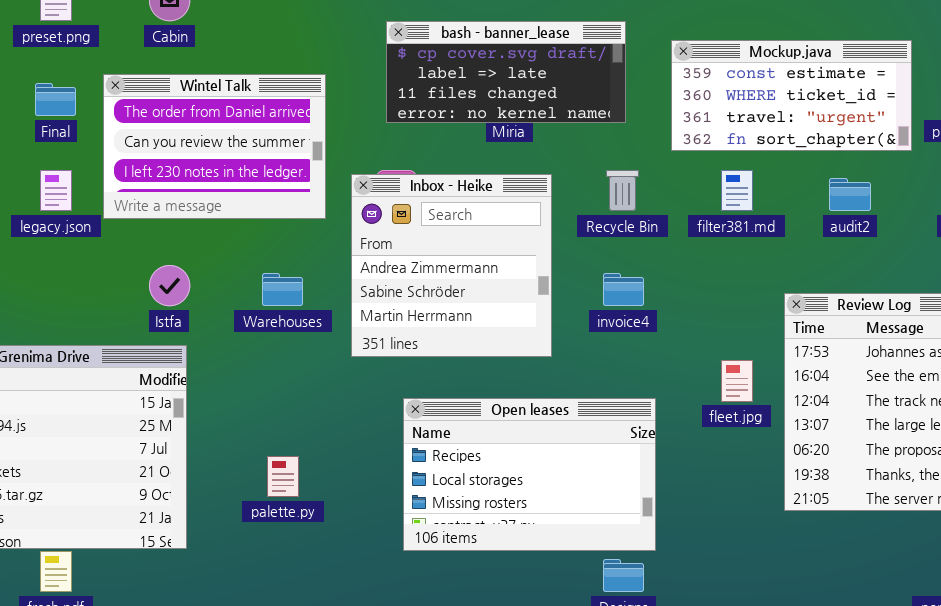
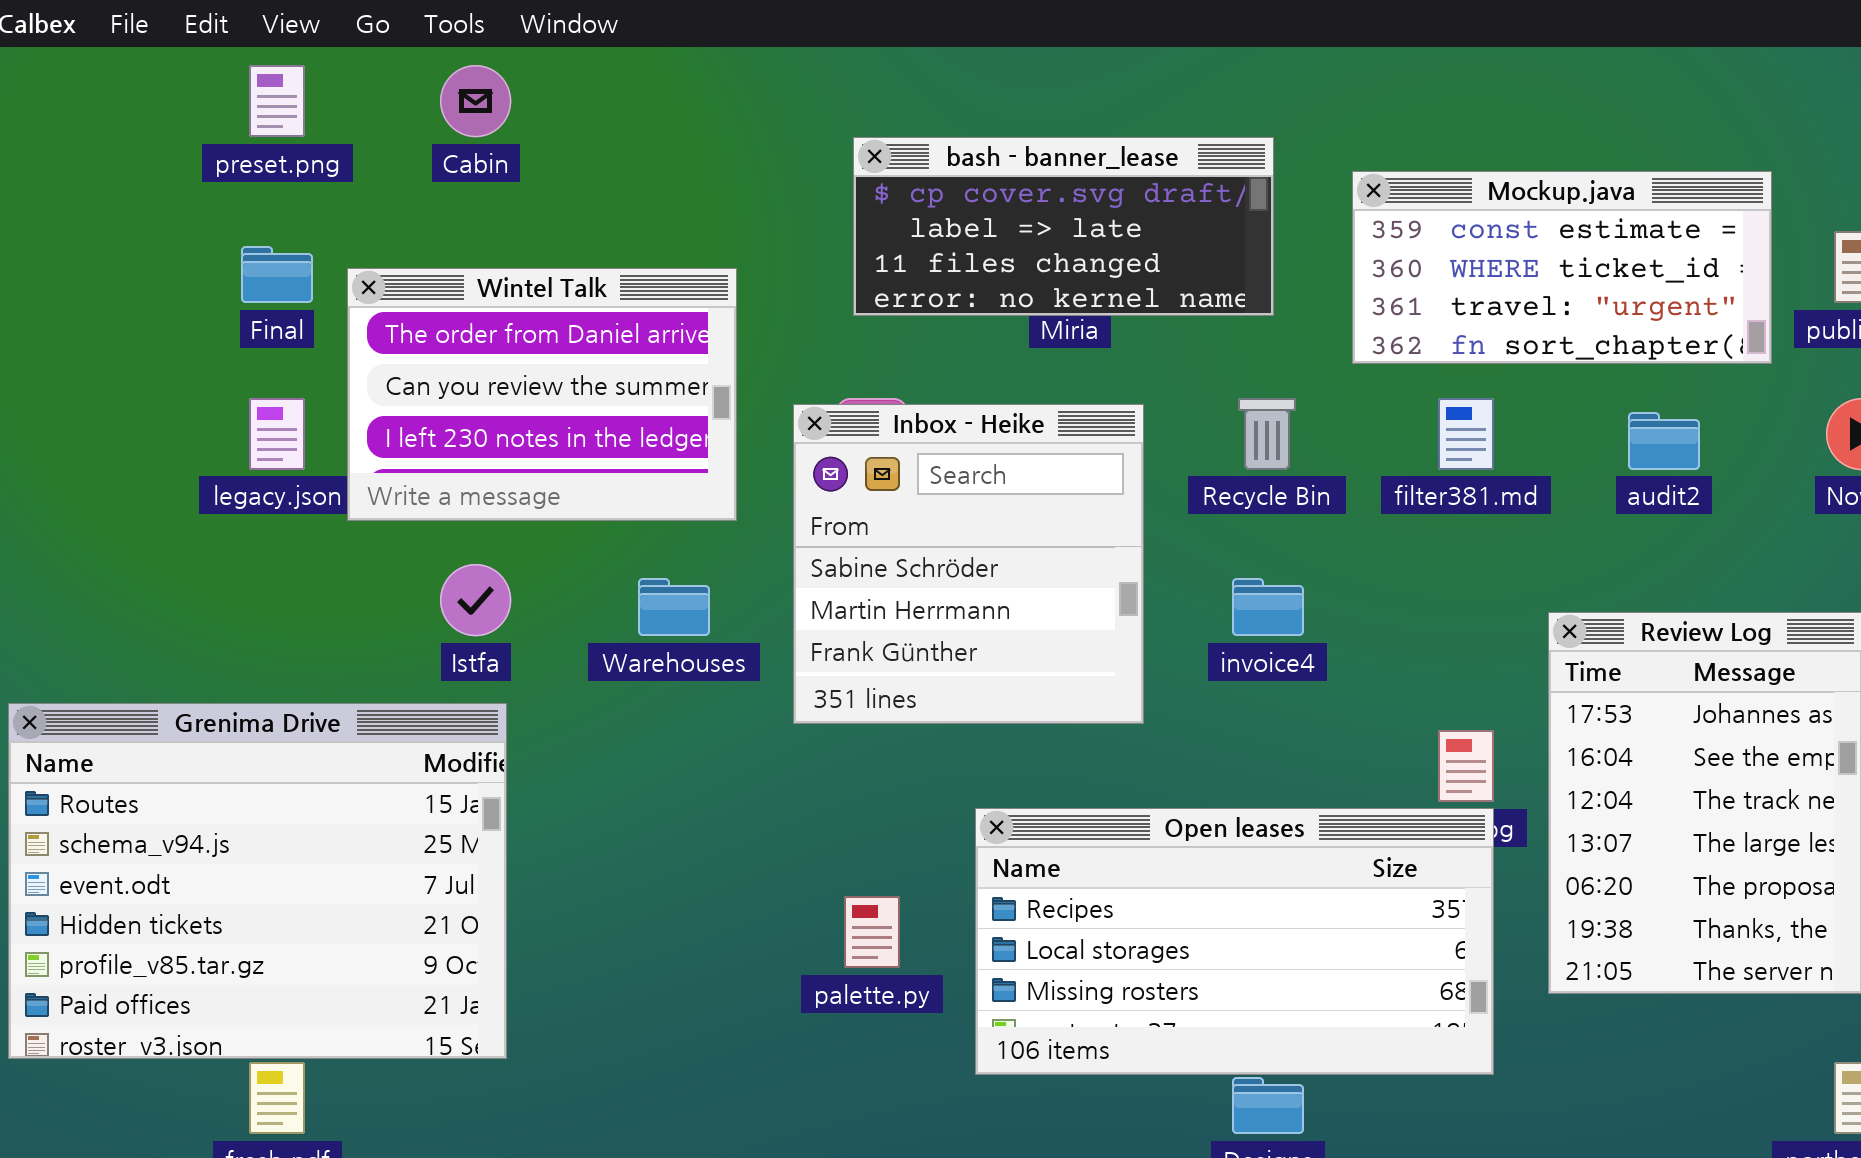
Wintel Talk: [103,74,326,219] -> [347,268,737,521], moved
Inbox - Heike: [351,174,552,357] -> [793,404,1144,724], scrolled down 1 row
Open leases: [403,398,656,551] -> [975,808,1494,1075], moved, resized
palette.py: [267,456,299,497] -> [844,896,900,968], moved

